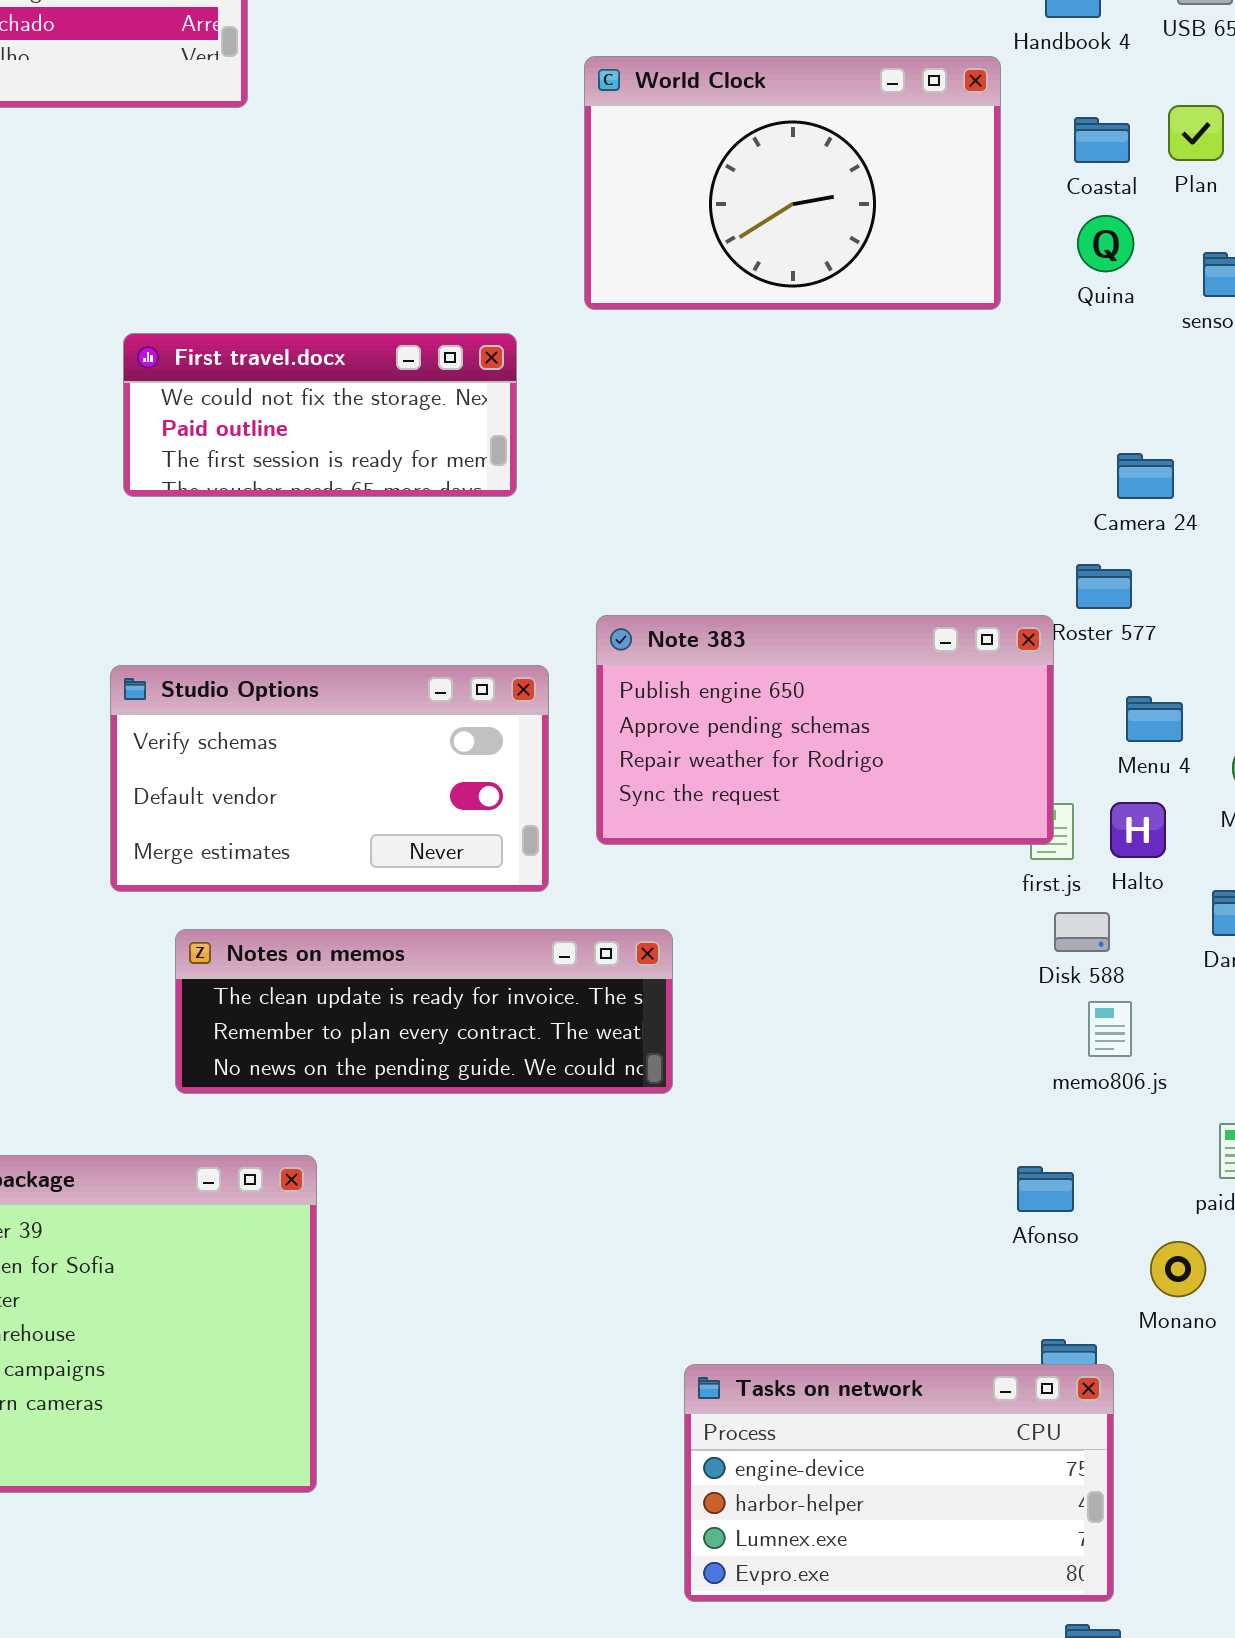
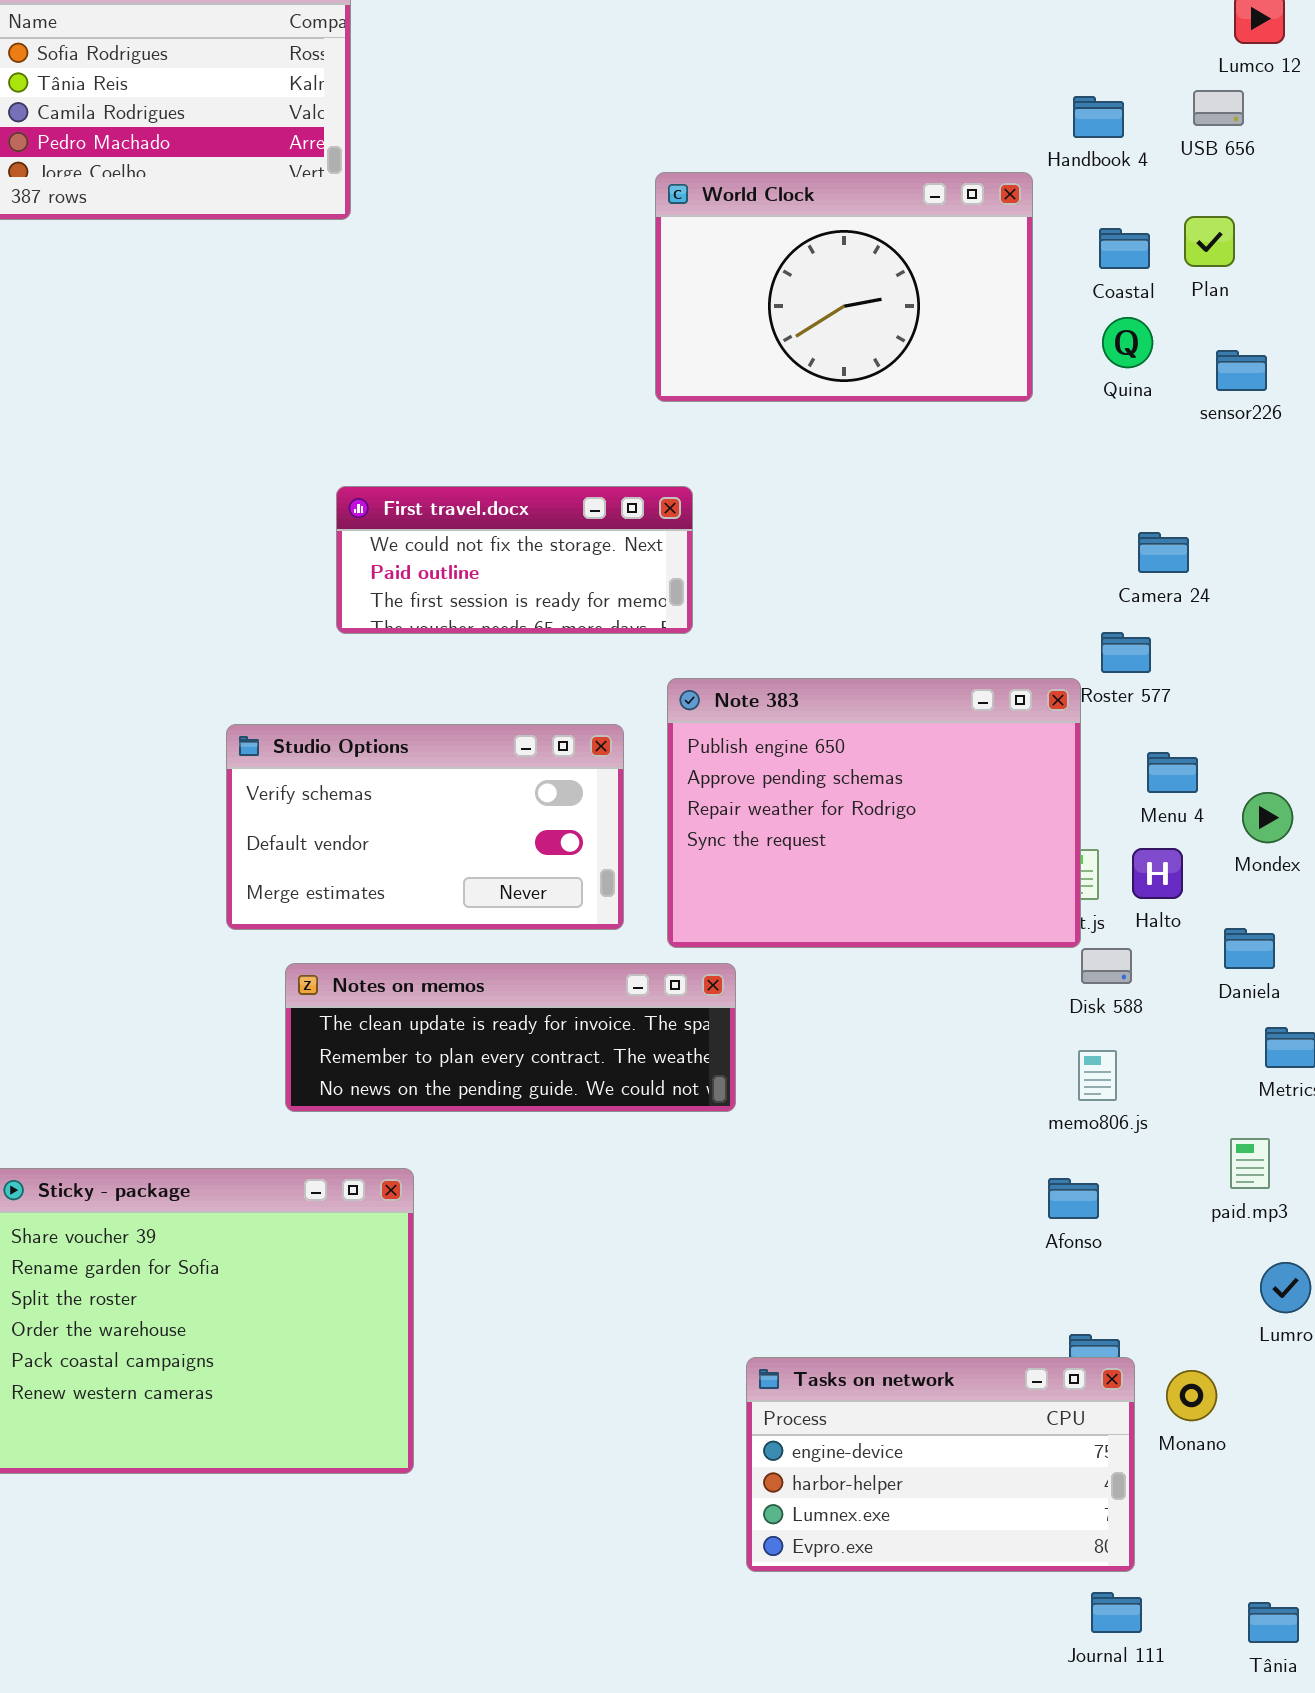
First travel.docx: [123,333,517,497] -> [336,486,693,634], moved
Note 383: [596,615,1054,845] -> [667,678,1081,948], resized
memo806.js: [1088,1001,1132,1057] -> [1078,1050,1117,1101], moved
Monano: [1150,1241,1206,1297] -> [1166,1370,1217,1421], moved

